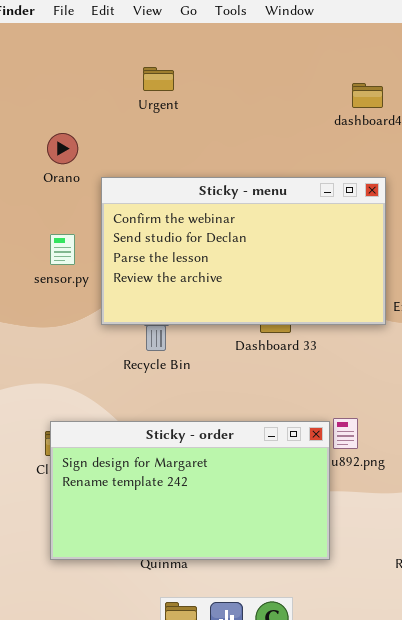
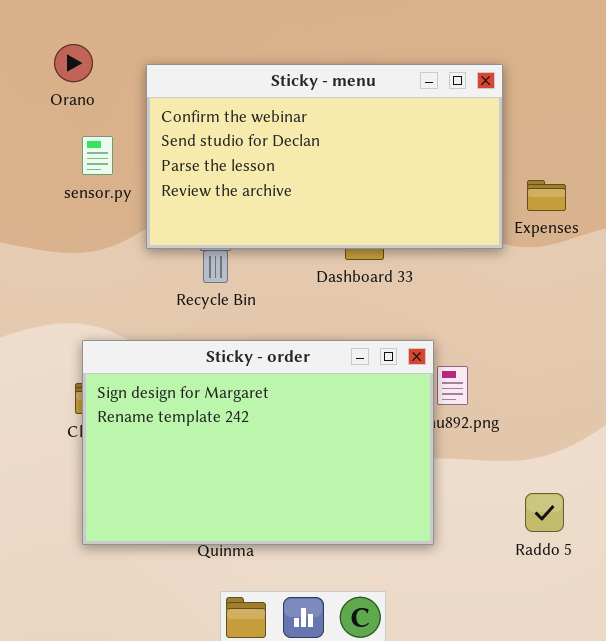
Orano: [47,133,78,164] -> [54,44,93,82], moved
Sticky - order: [50,421,330,560] -> [82,340,434,545], resized

